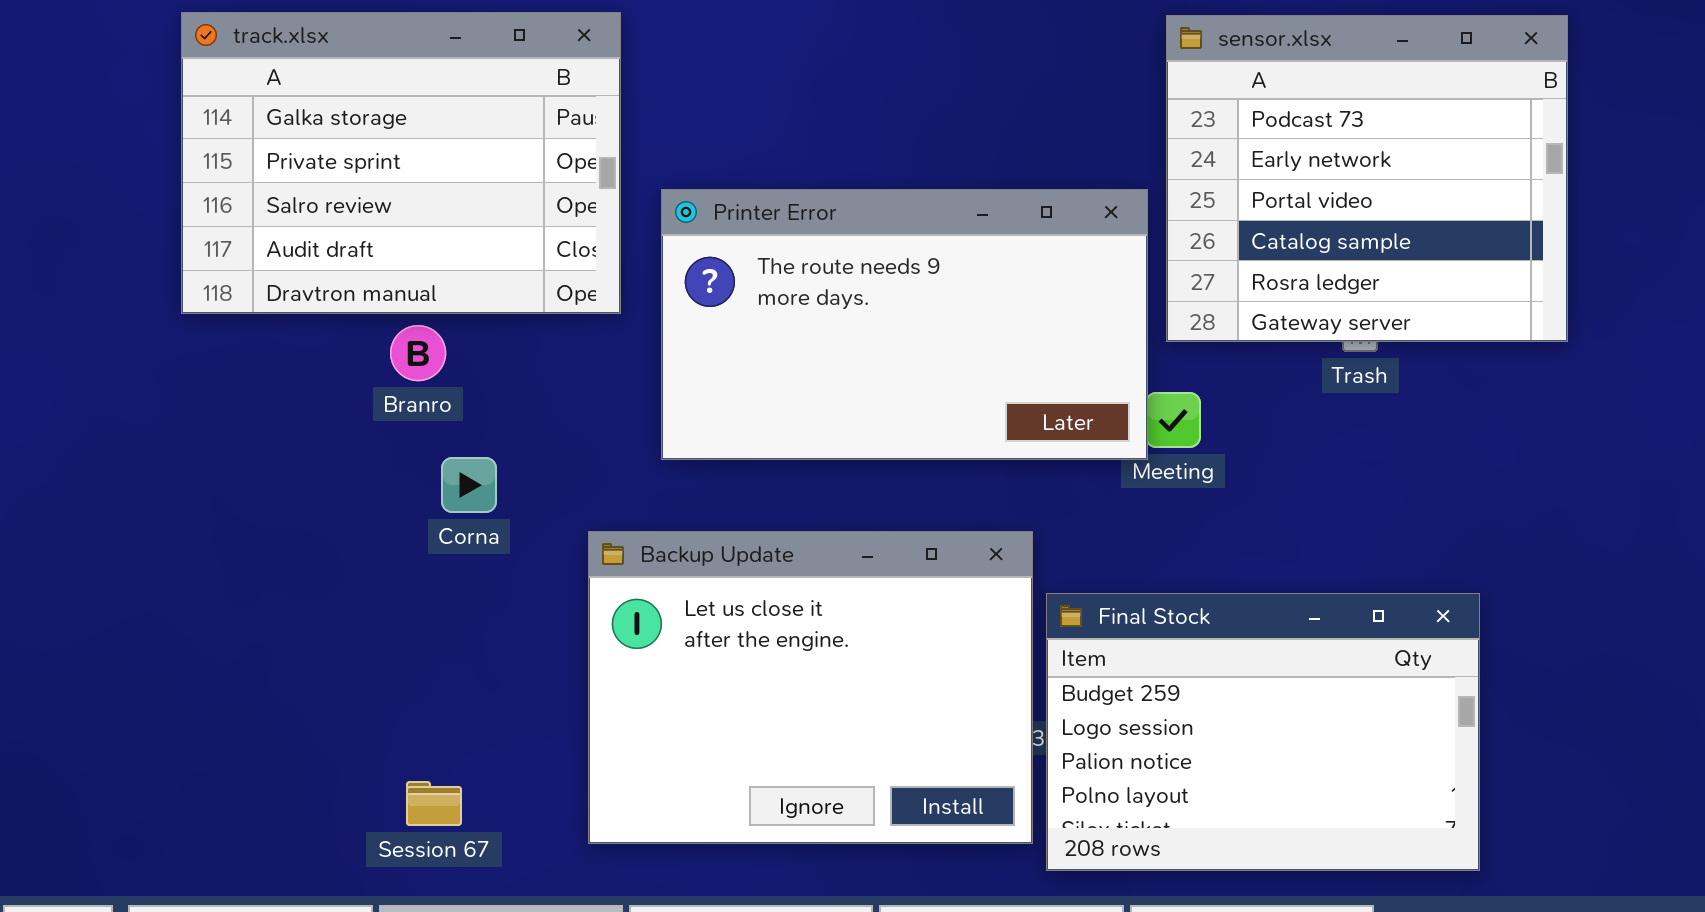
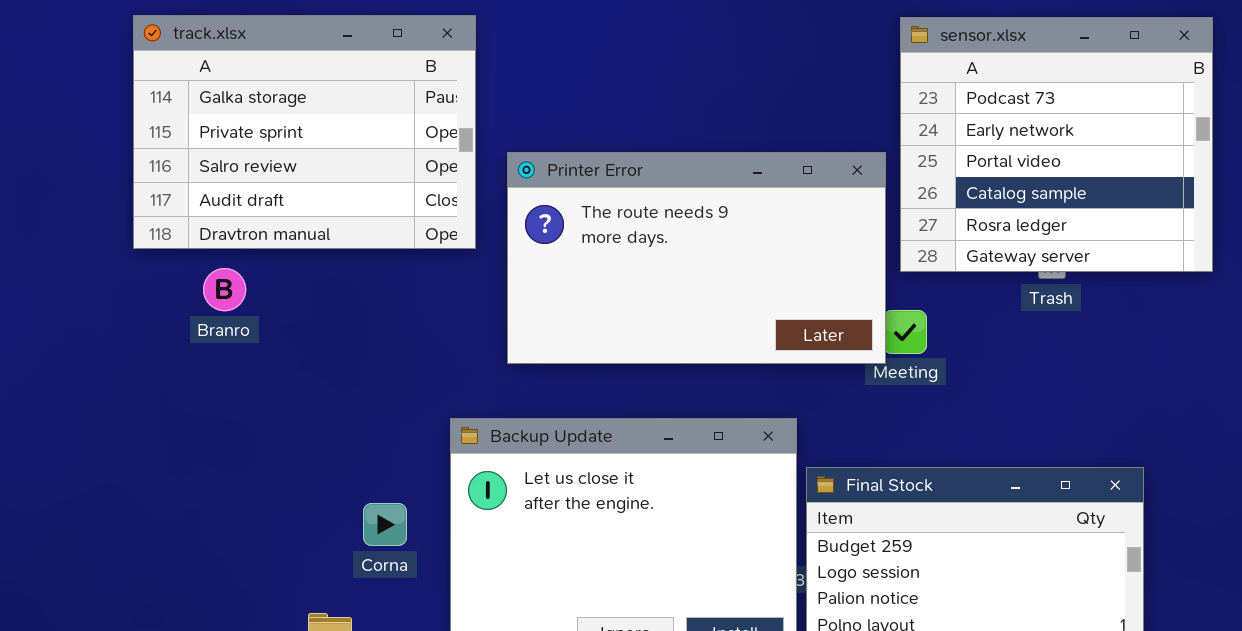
Branro: [390,325,446,381] -> [203,268,246,311], moved
Corna: [441,457,497,513] -> [363,503,407,546], moved

